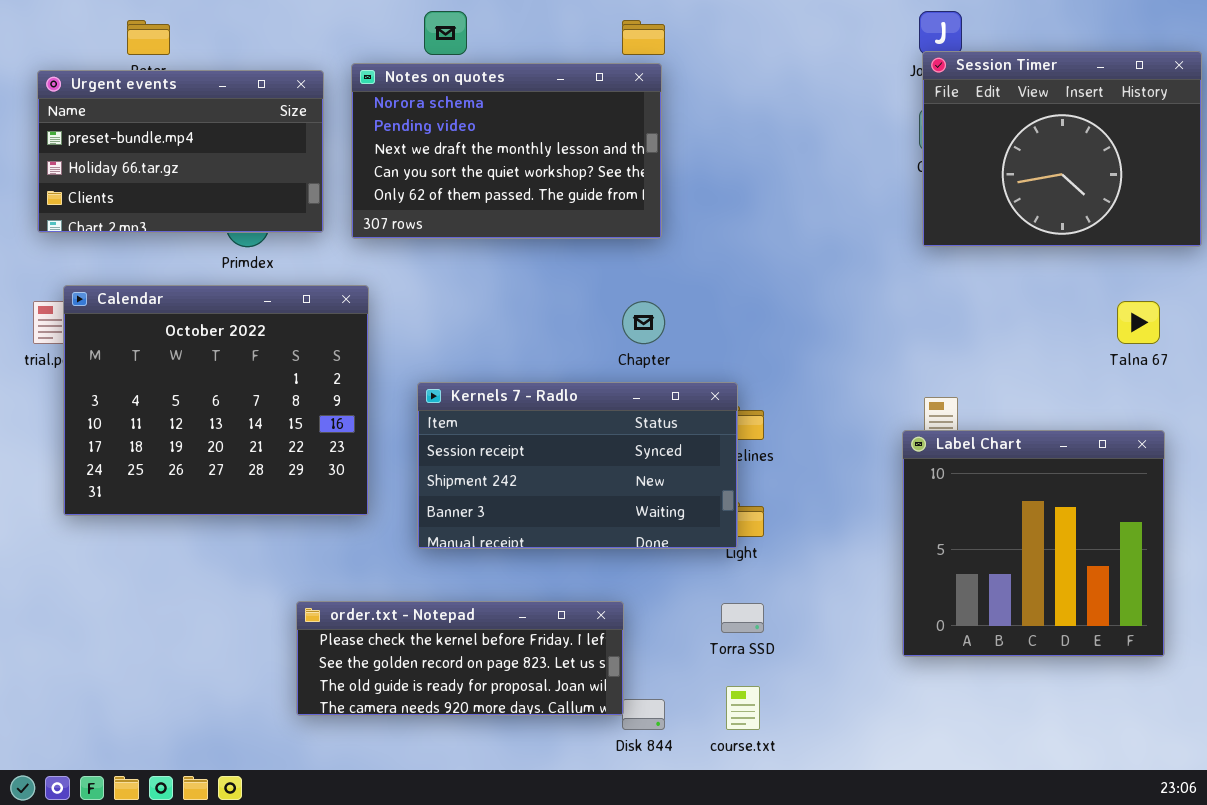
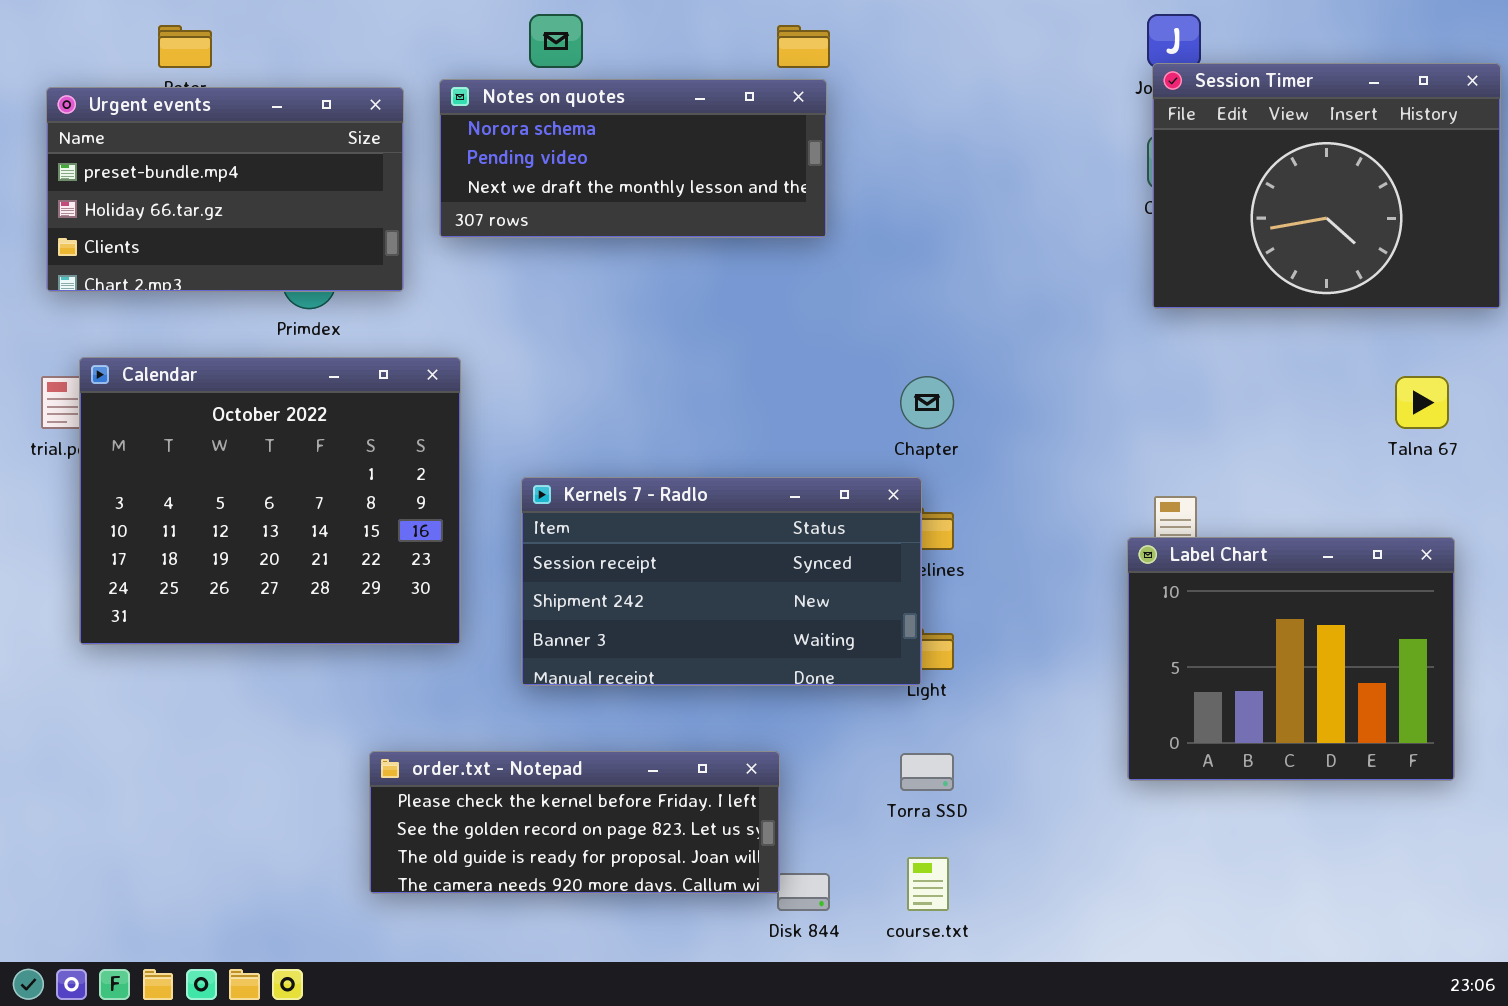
Notes on quotes: [351,63,662,239] -> [439,79,827,238], resized
Chapter: [622,301,665,344] -> [900,376,954,429], moved
Label Chart: [902,430,1165,657] -> [1127,537,1455,781], resized

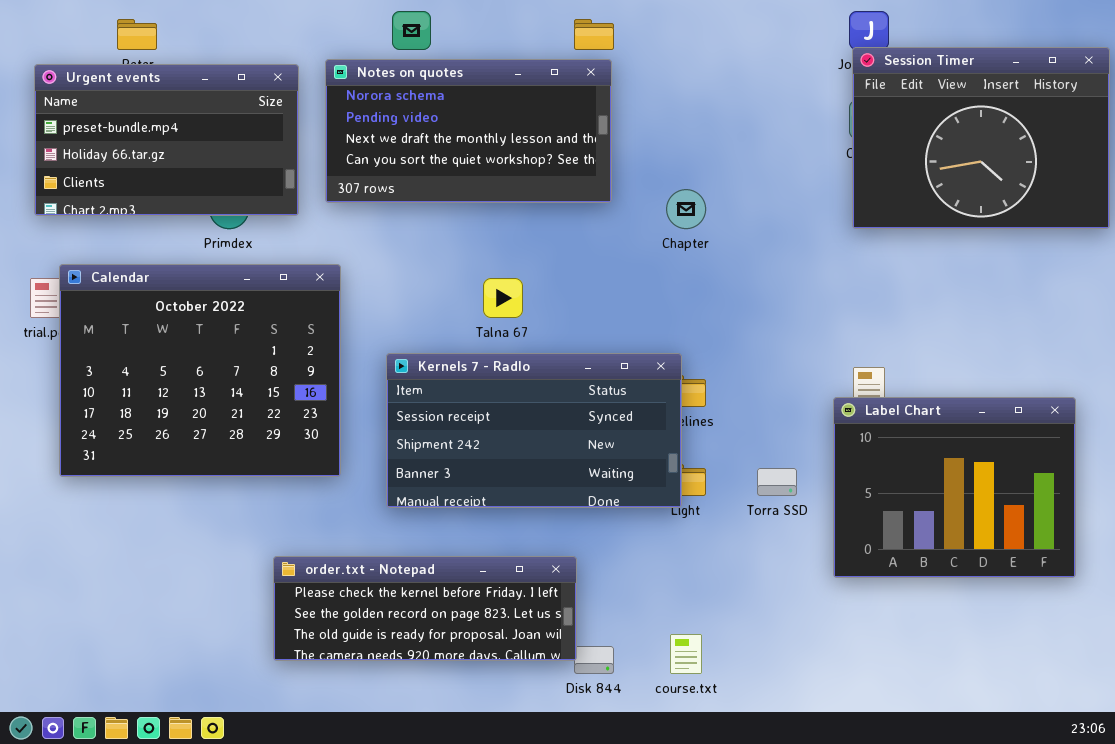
Notes on quotes: [439,79,827,238] -> [325,59,612,203], resized
Chapter: [900,376,954,429] -> [666,189,706,229], moved
Talna 67: [1395,376,1449,429] -> [483,278,523,318], moved
Torra SSD: [900,753,954,791] -> [757,468,797,496], moved

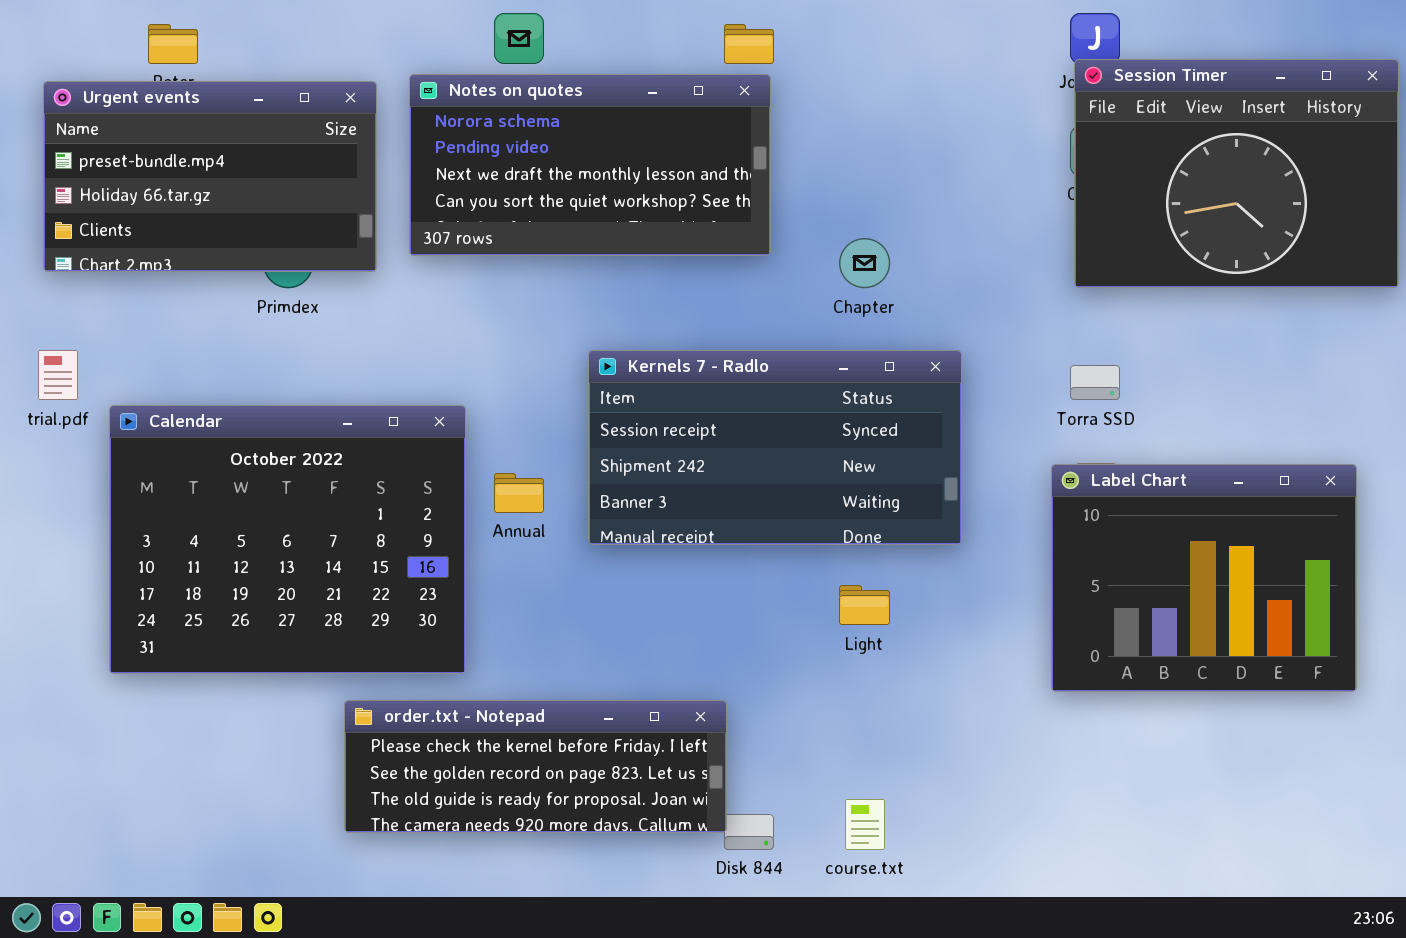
Calendar: [59,264,341,477] -> [109,405,466,674], moved
Kernels 7 - Radlo: [386,353,682,508] -> [588,350,962,545], moved
Label Chart: [833,397,1076,578] -> [1051,464,1357,692], moved
Torra SSD: [757,468,797,496] -> [1070,365,1120,400], moved

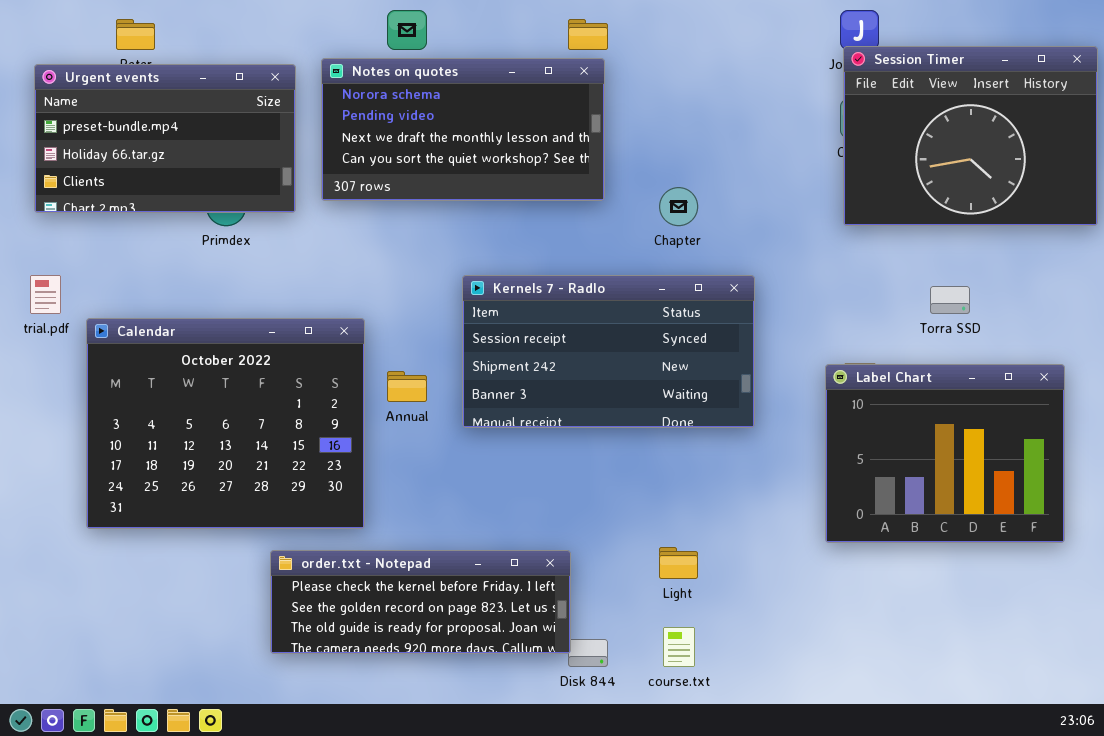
Torra SSD: [1070,365,1120,400] -> [930,286,970,314], moved
Light: [839,585,890,625] -> [659,547,698,579], moved

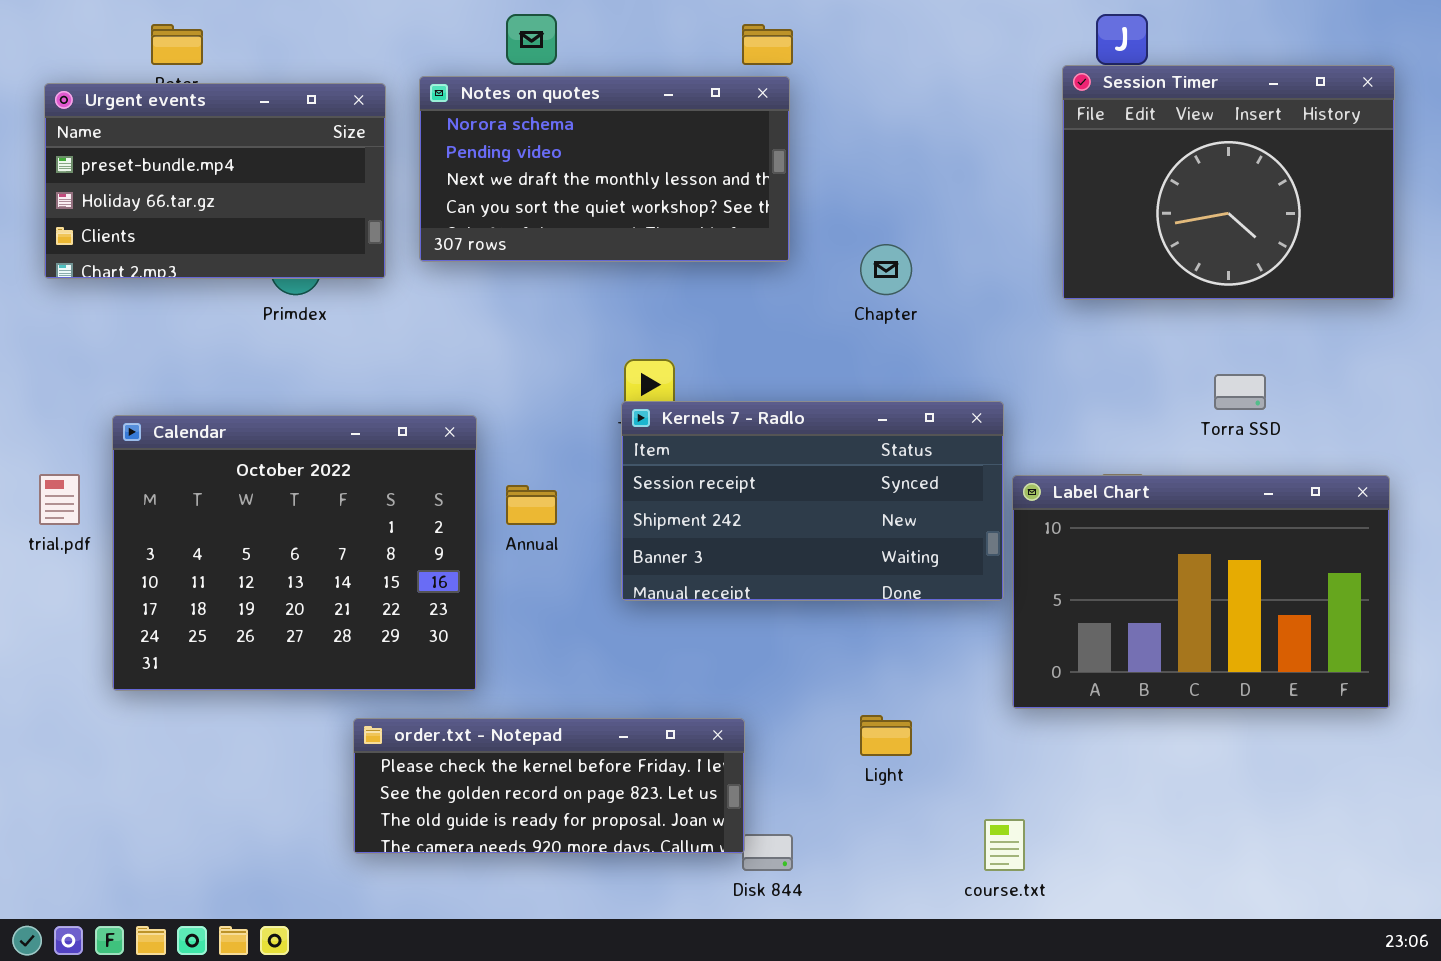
Session Timer: [843,46,1098,226] -> [1062,65,1395,300], moved
trial.pdf: [30,275,61,314] -> [39,474,80,525], moved
Kernels 7 - Radlo: [462,275,755,428] -> [621,401,1004,601], moved
Label Chart: [825,364,1065,543] -> [1012,475,1390,709], resized
course.txt: [663,627,695,667] -> [984,819,1025,871], moved

